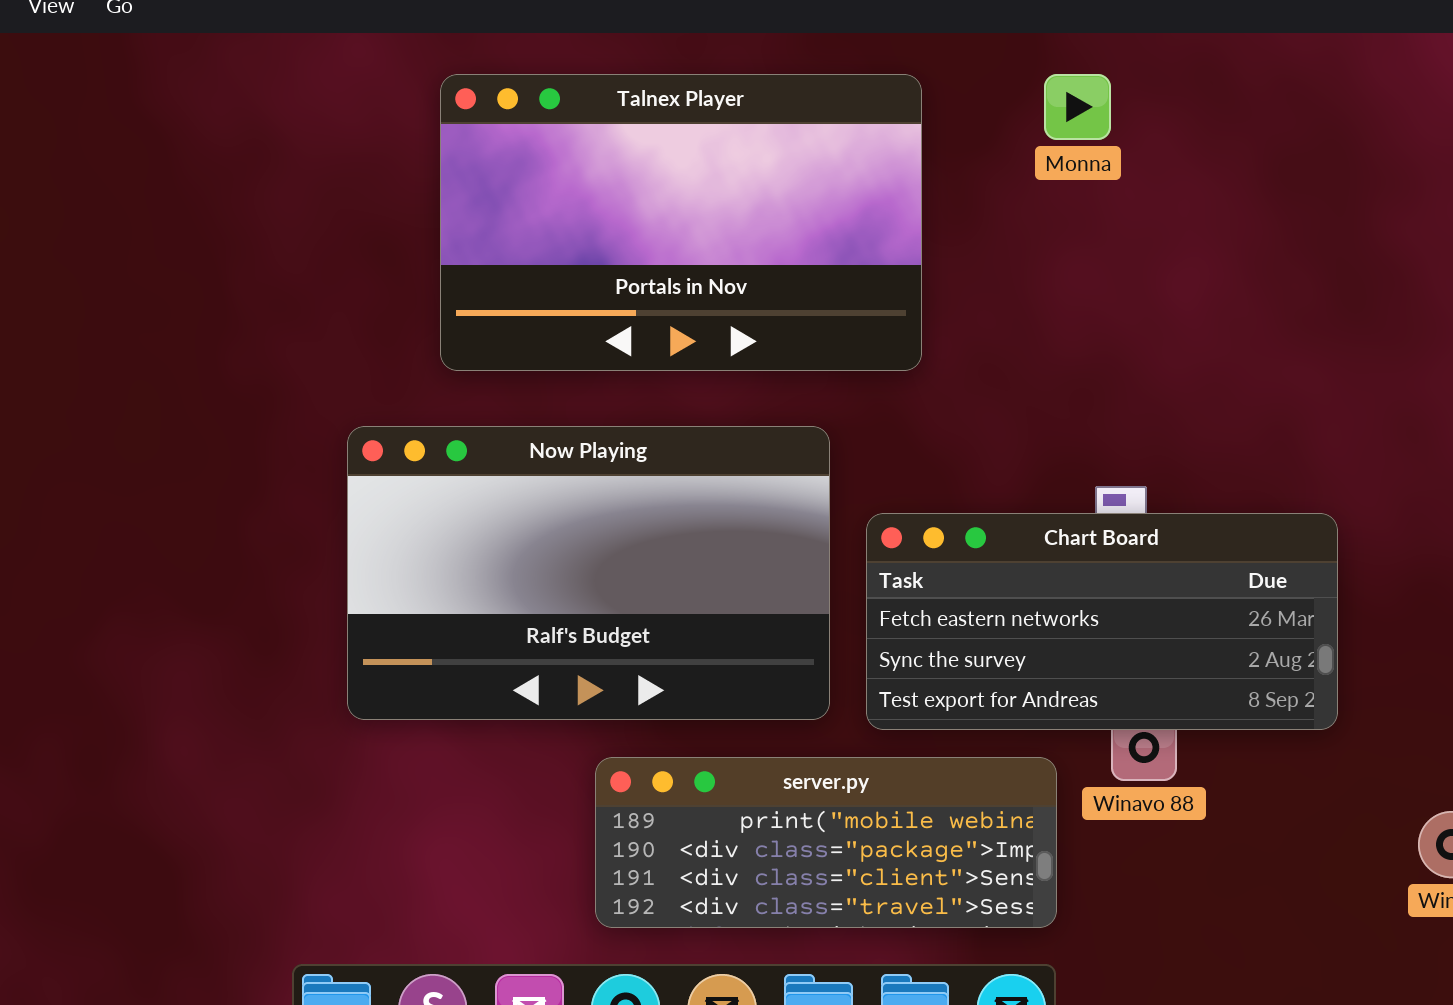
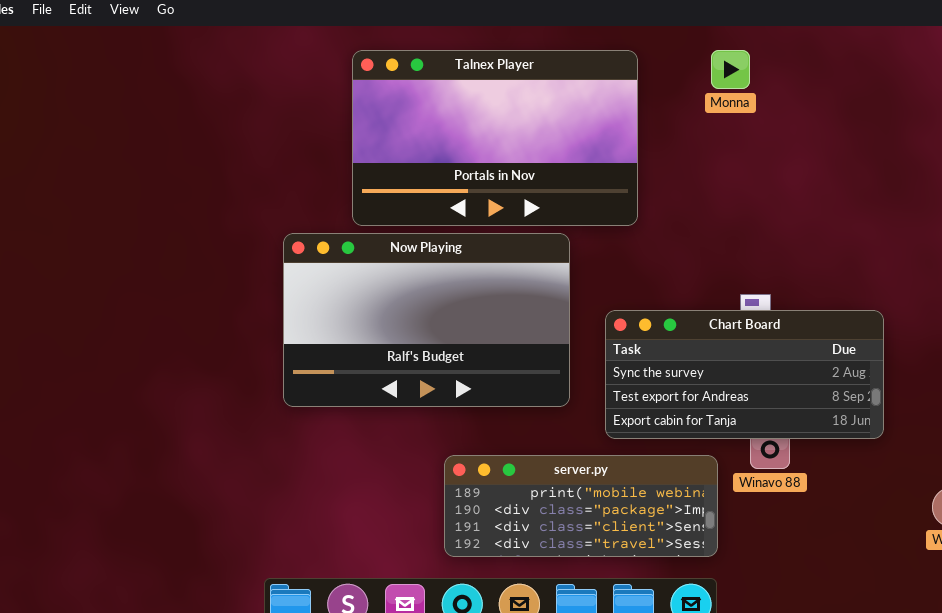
Now Playing: [347,426,830,720] -> [283,233,570,407], moved
Chart Board: [866,513,1338,730] -> [605,310,884,439], scrolled down 1 row

